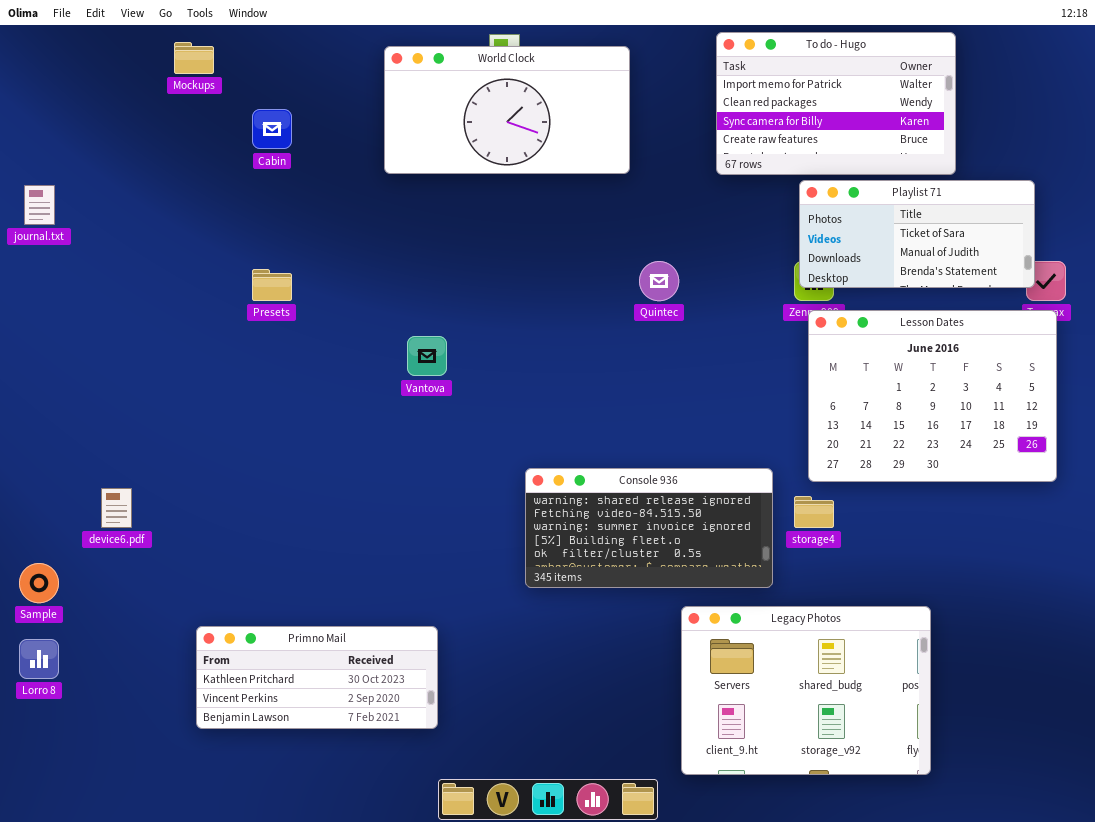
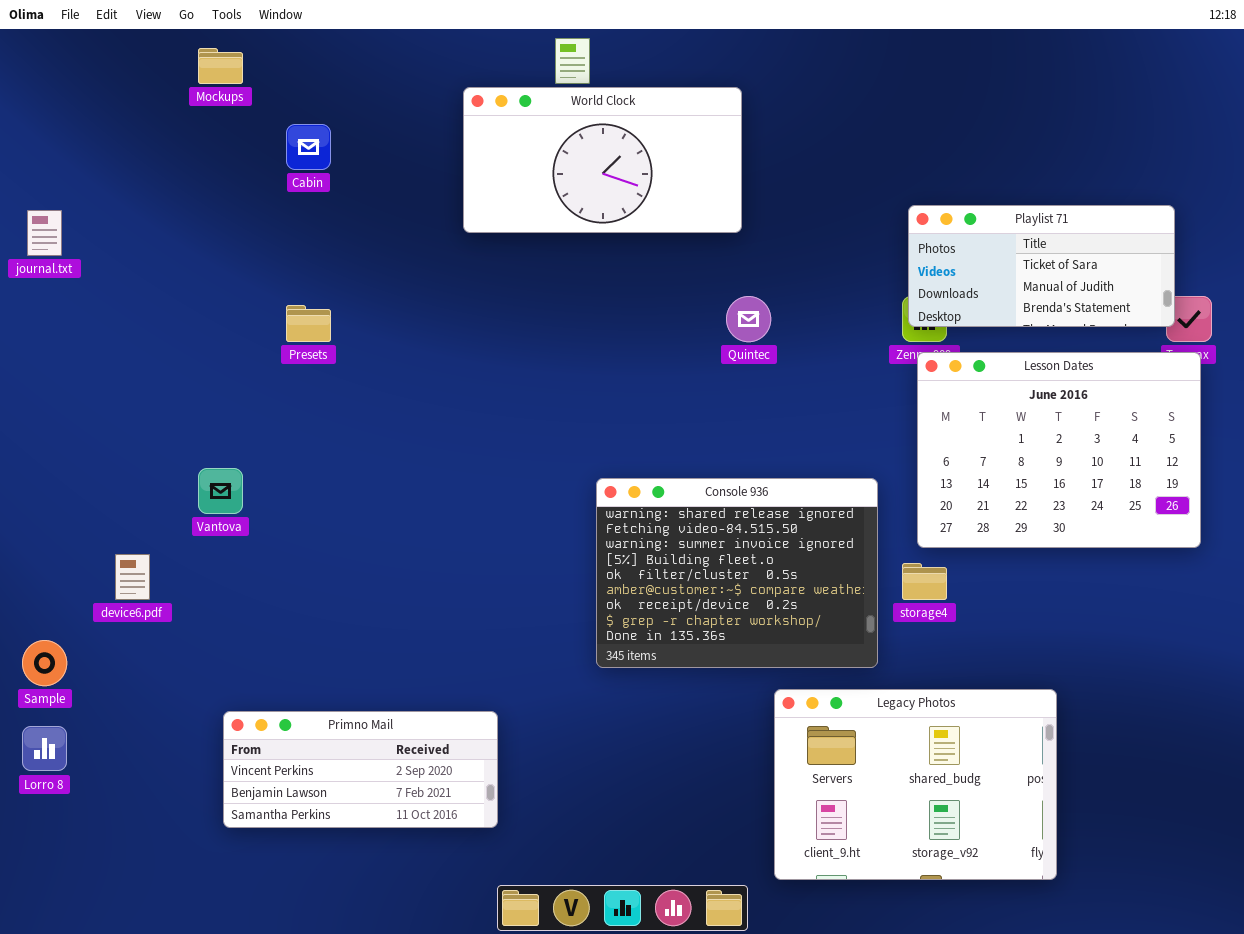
To do - Hugo: [716,32,956,175] -> none, closed
World Clock: [384,46,630,174] -> [463,87,742,233], moved
Vantova: [407,336,447,376] -> [198,468,243,514], moved
Console 936: [525,468,773,588] -> [596,478,878,668], resized
Primno Mail: [196,626,438,729] -> [223,711,498,828], scrolled down 1 row

